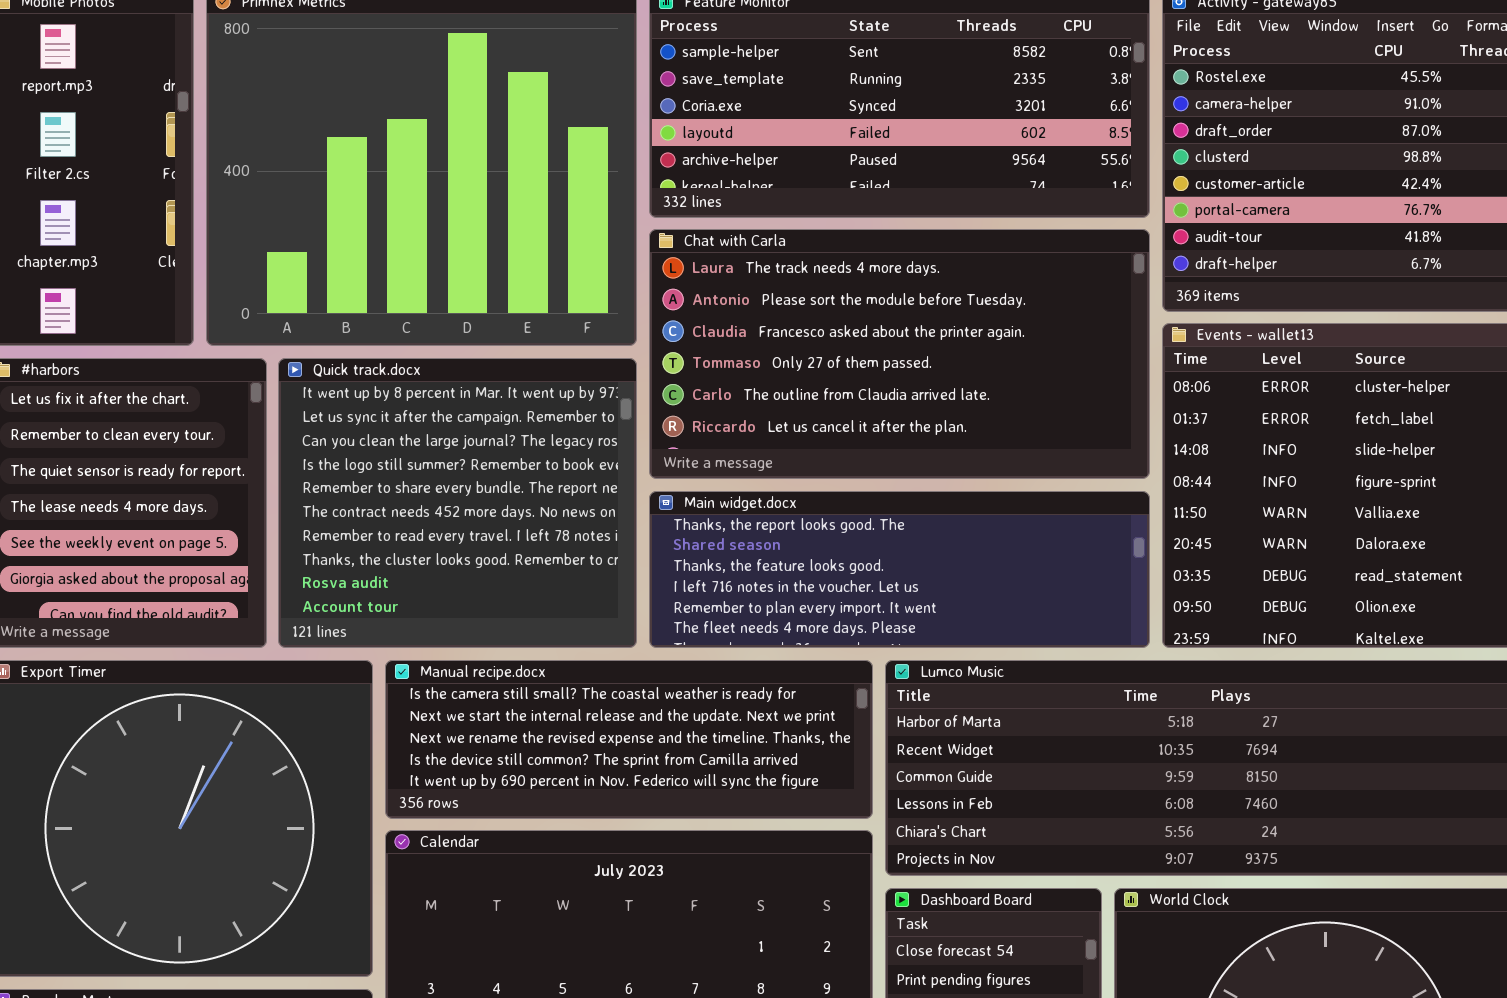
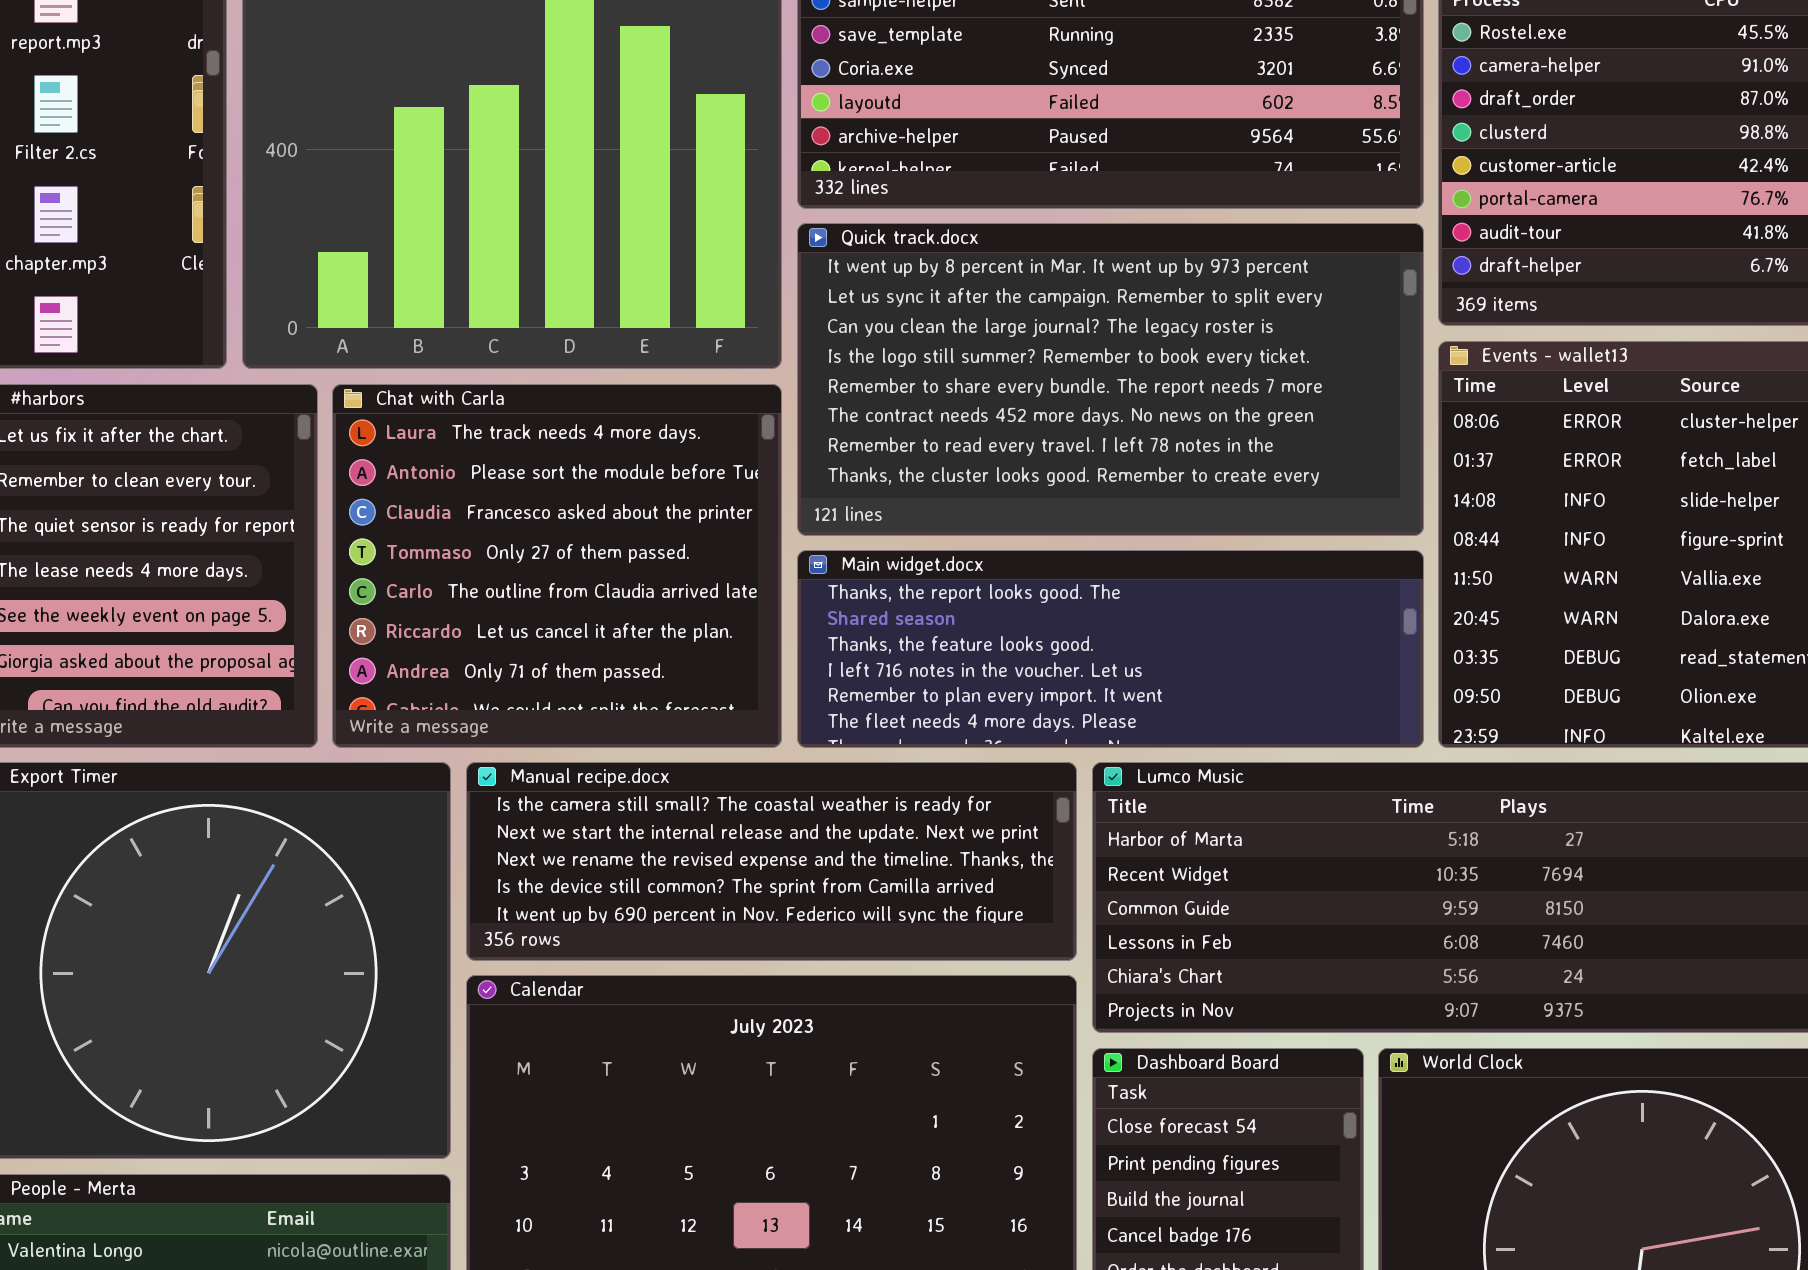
Chat with Carla: [649,229,1150,479] -> [332,384,782,748], moved, resized
Quick track.docx: [278,358,637,648] -> [797,223,1424,536], moved, resized

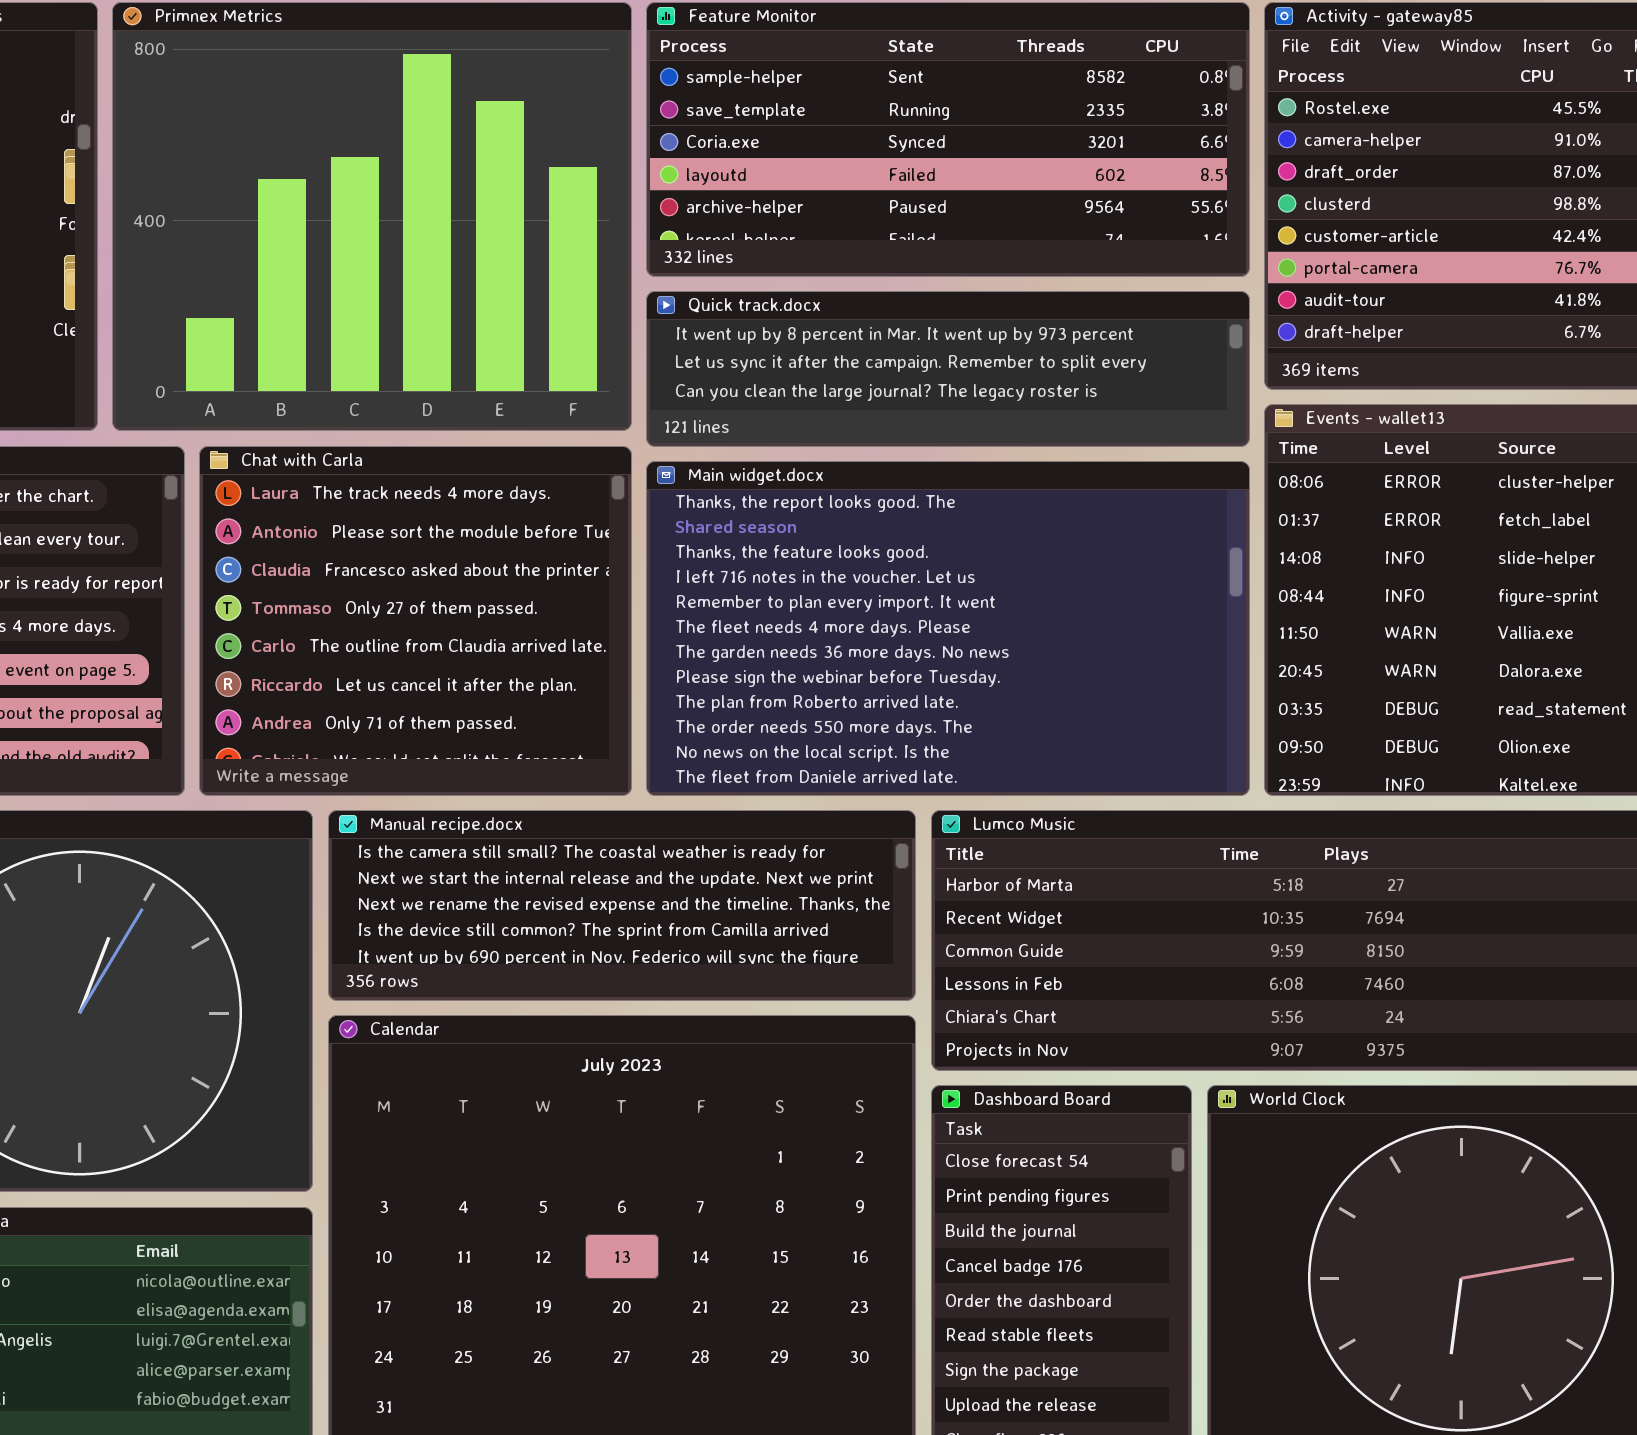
Quick track.docx: [797,223,1424,536] -> [646,291,1250,447], resized
Main widget.docx: [797,550,1424,748] -> [646,461,1250,796], resized

